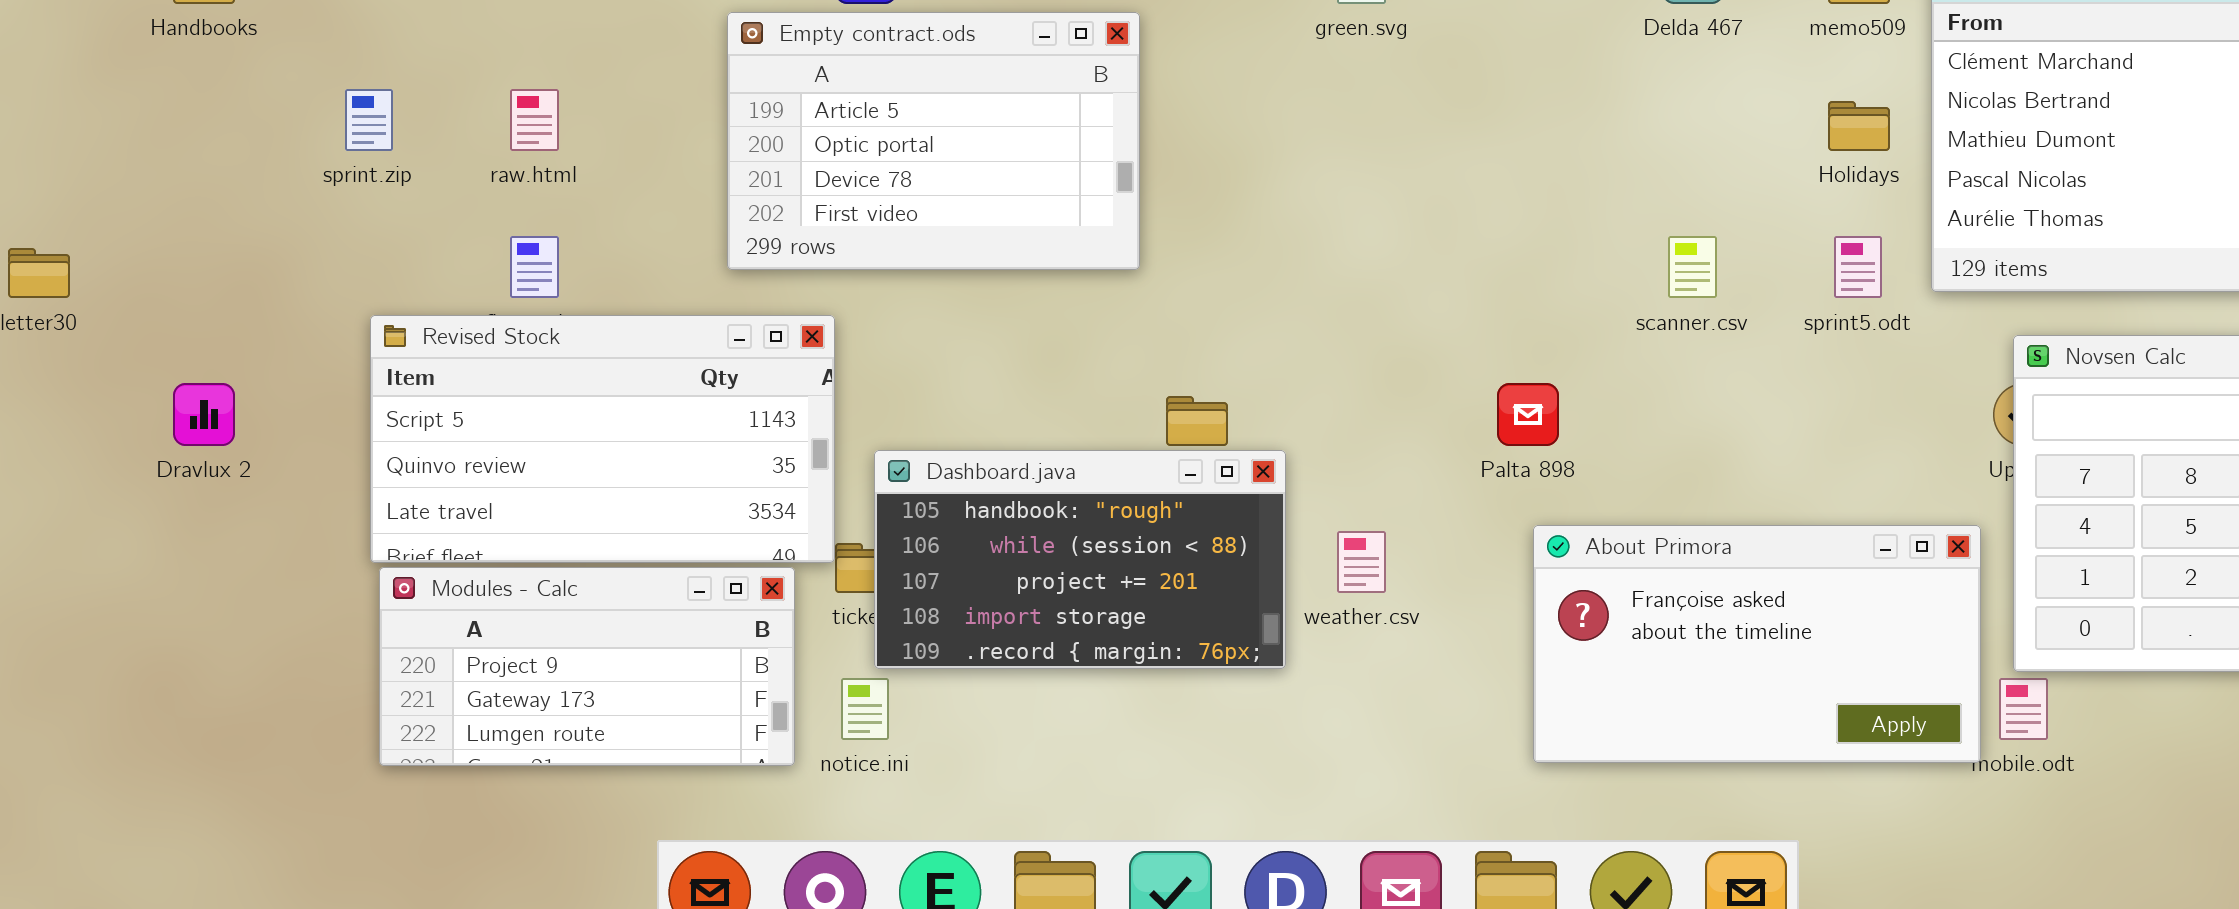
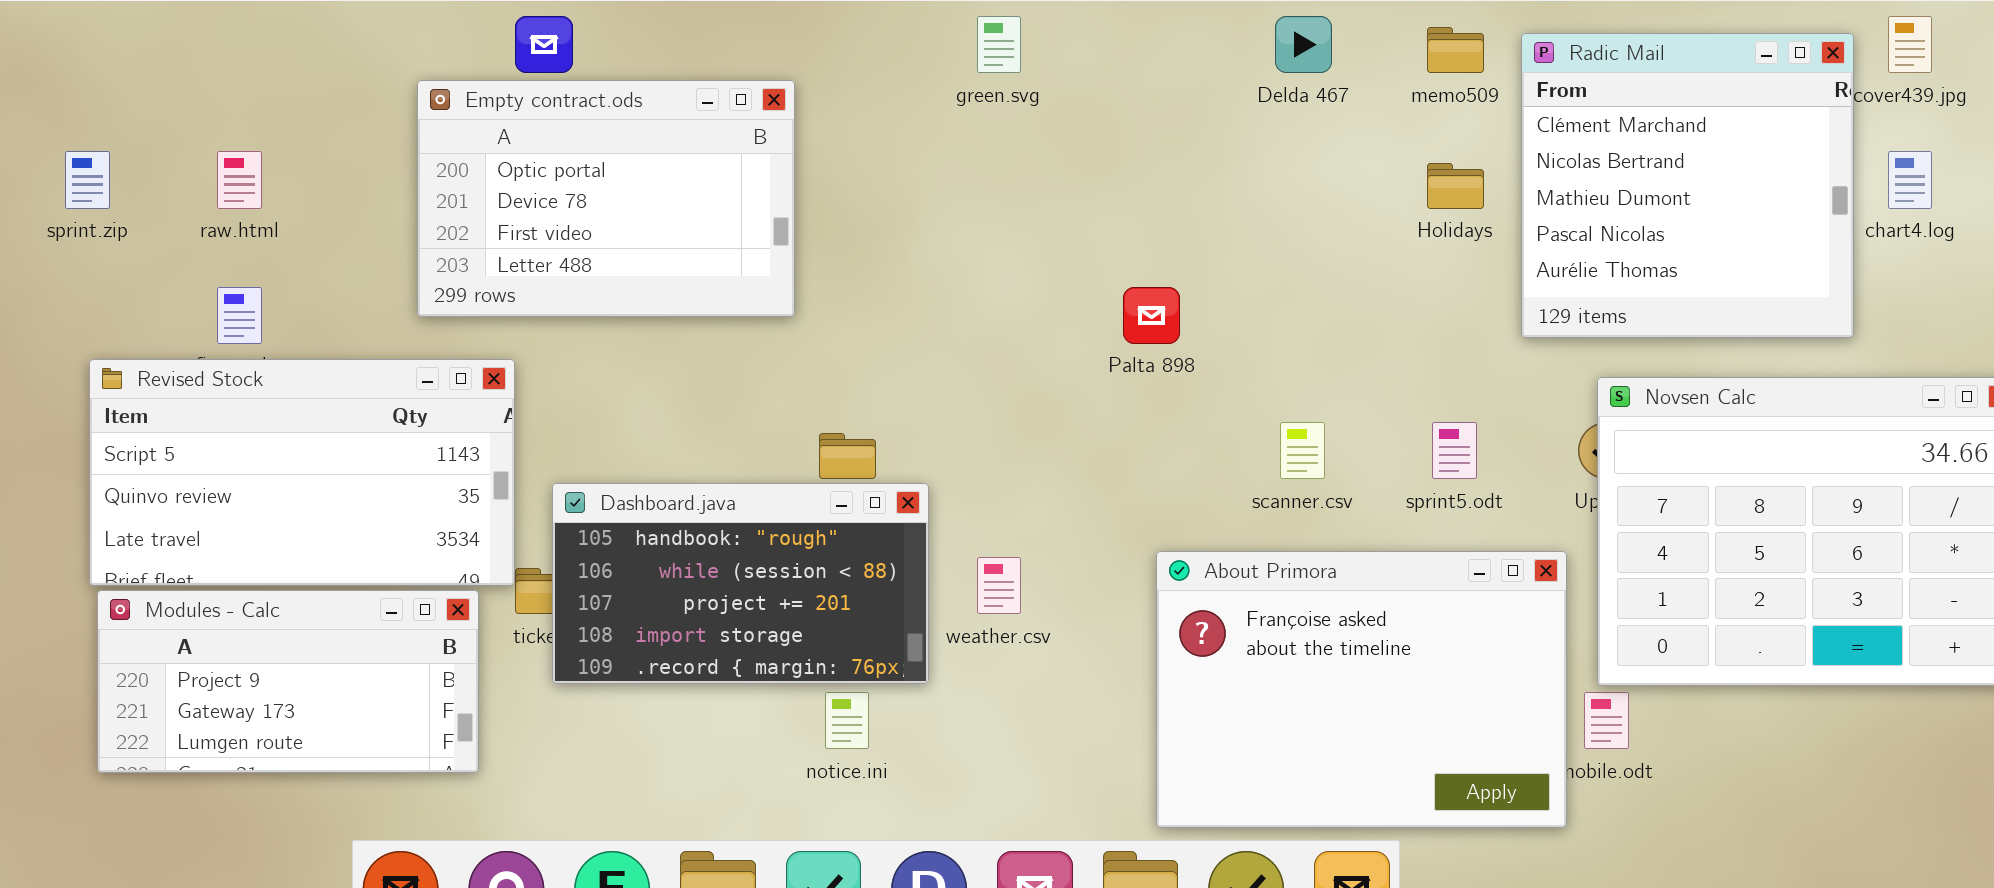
Empty contract.ods: [727,12,1140,270] -> [417,80,795,317], scrolled down 1 row
scanner.csv: [1668,236,1717,298] -> [1280,422,1325,479], moved
sprint5.odt: [1834,236,1882,298] -> [1432,422,1477,479], moved
Palta 898: [1497,383,1559,446] -> [1123,287,1180,344], moved
About Primora: [1533,525,1981,763] -> [1156,551,1567,828], resized
notice.ini: [841,678,889,740] -> [825,692,869,749], moved

